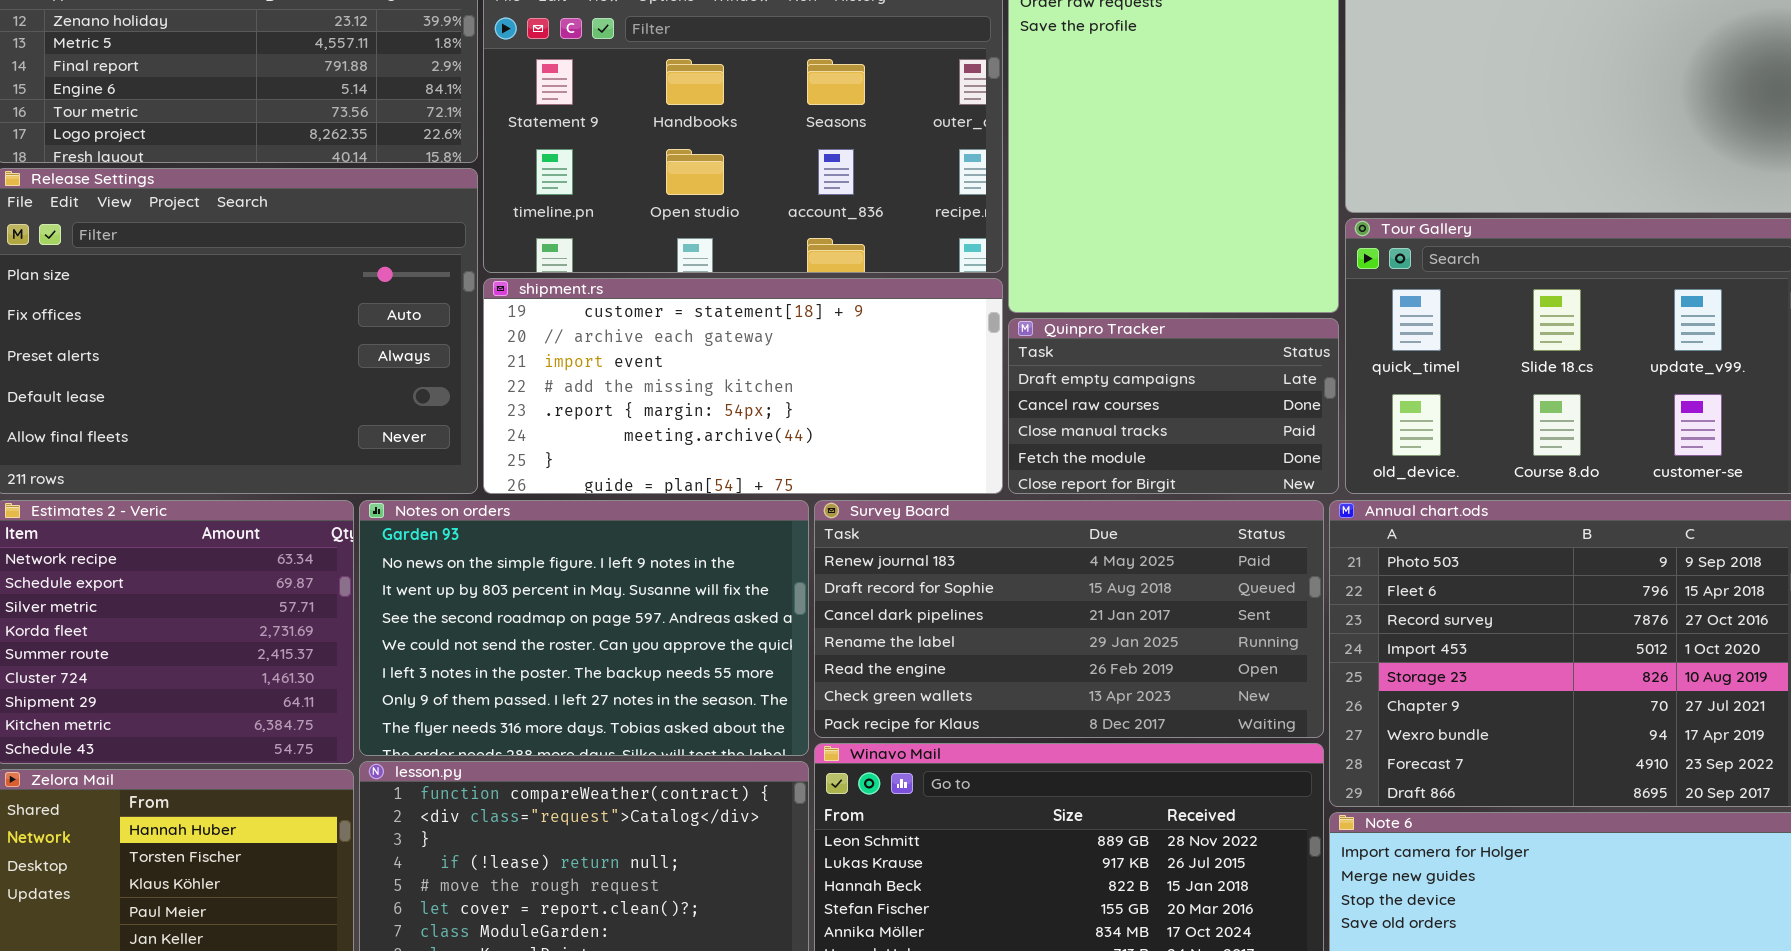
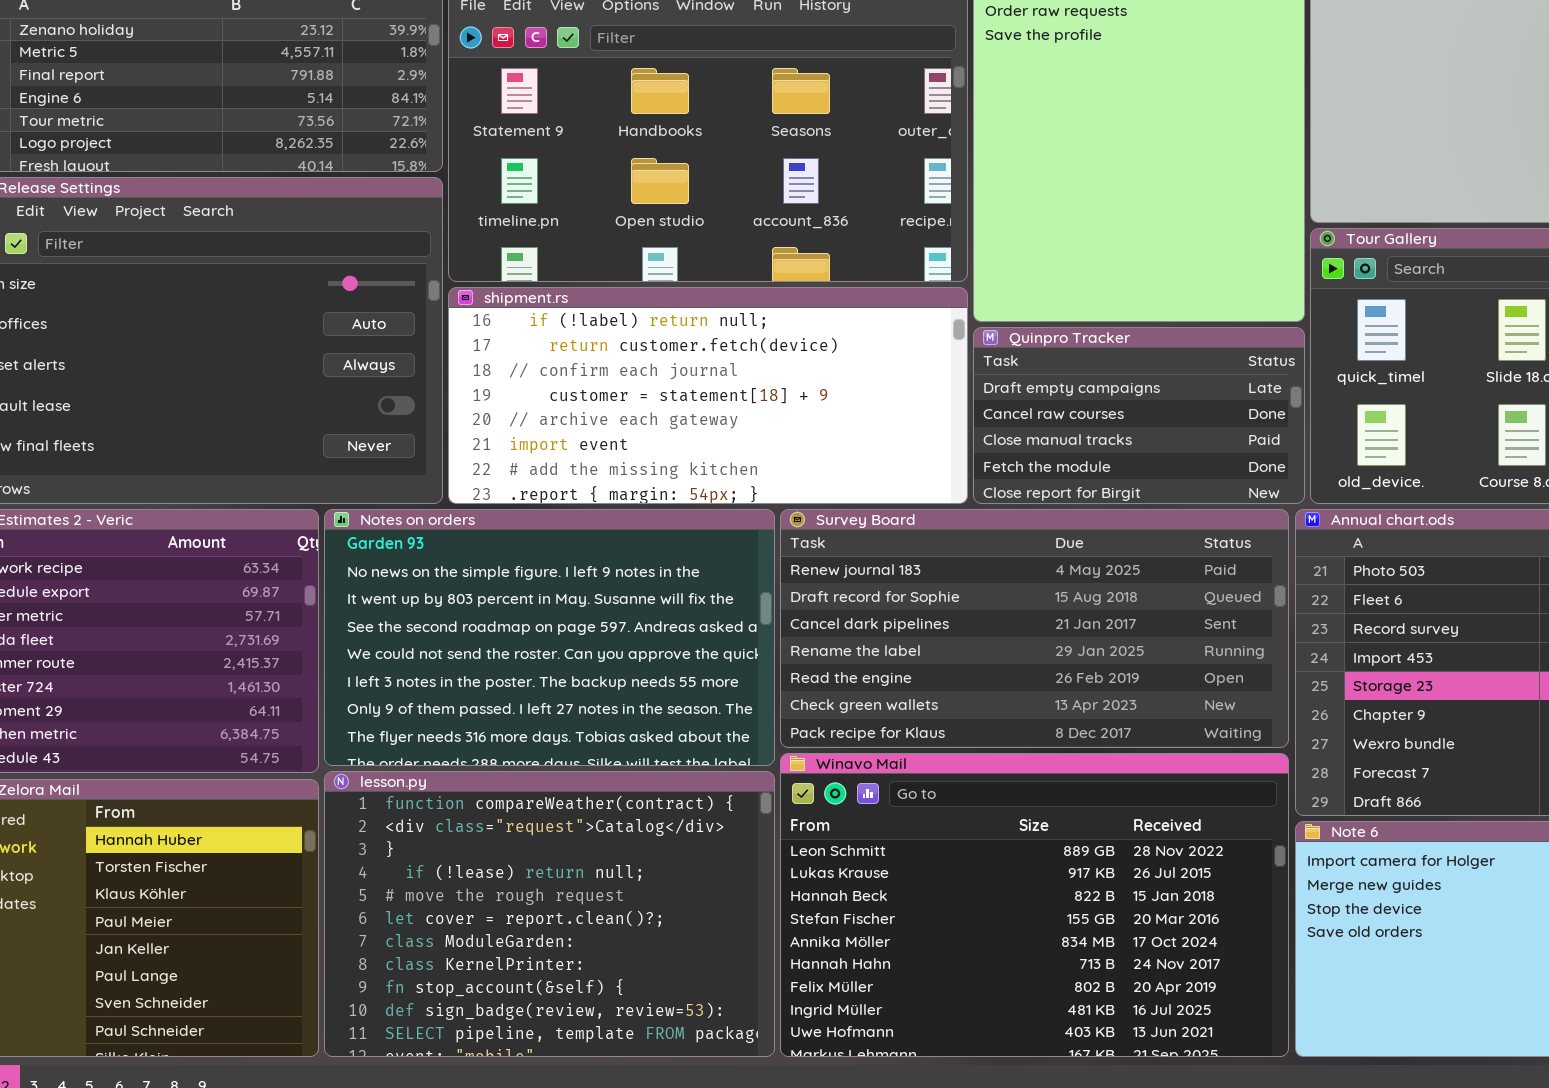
shipment.rs: [483,278,1003,494] -> [448,287,968,504], scrolled up 3 rows

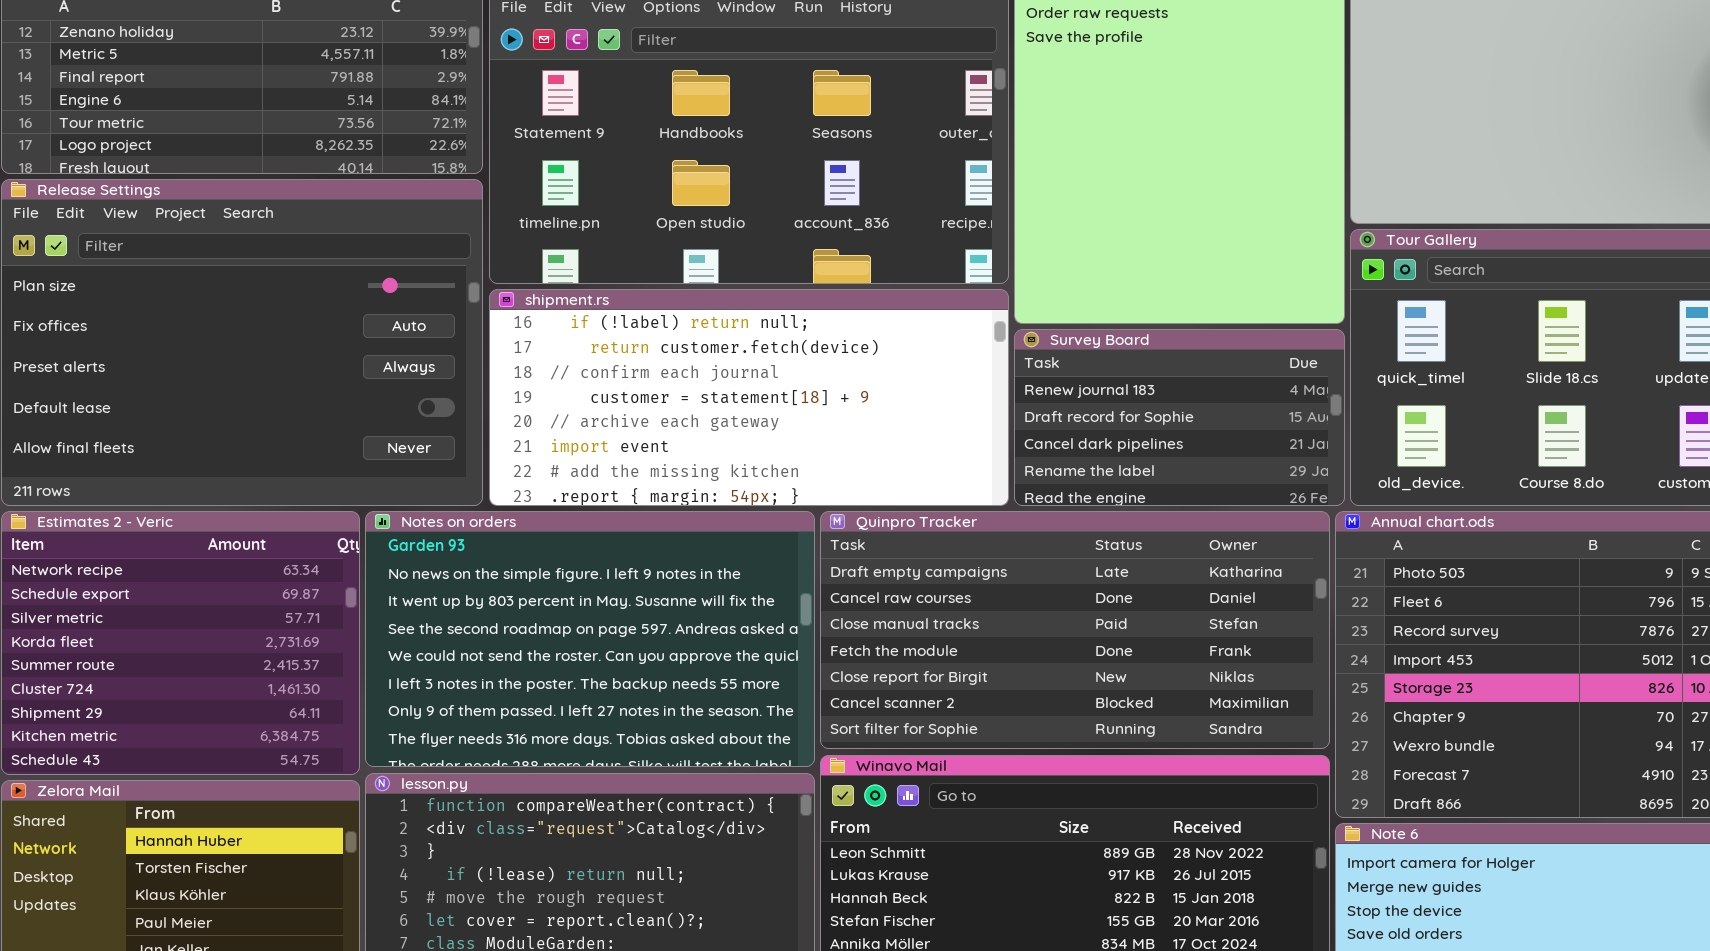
Quinpro Tracker: [973,327,1305,504] -> [820,511,1330,749], moved, resized
Survey Board: [780,509,1289,748] -> [1014,329,1345,506], moved, resized

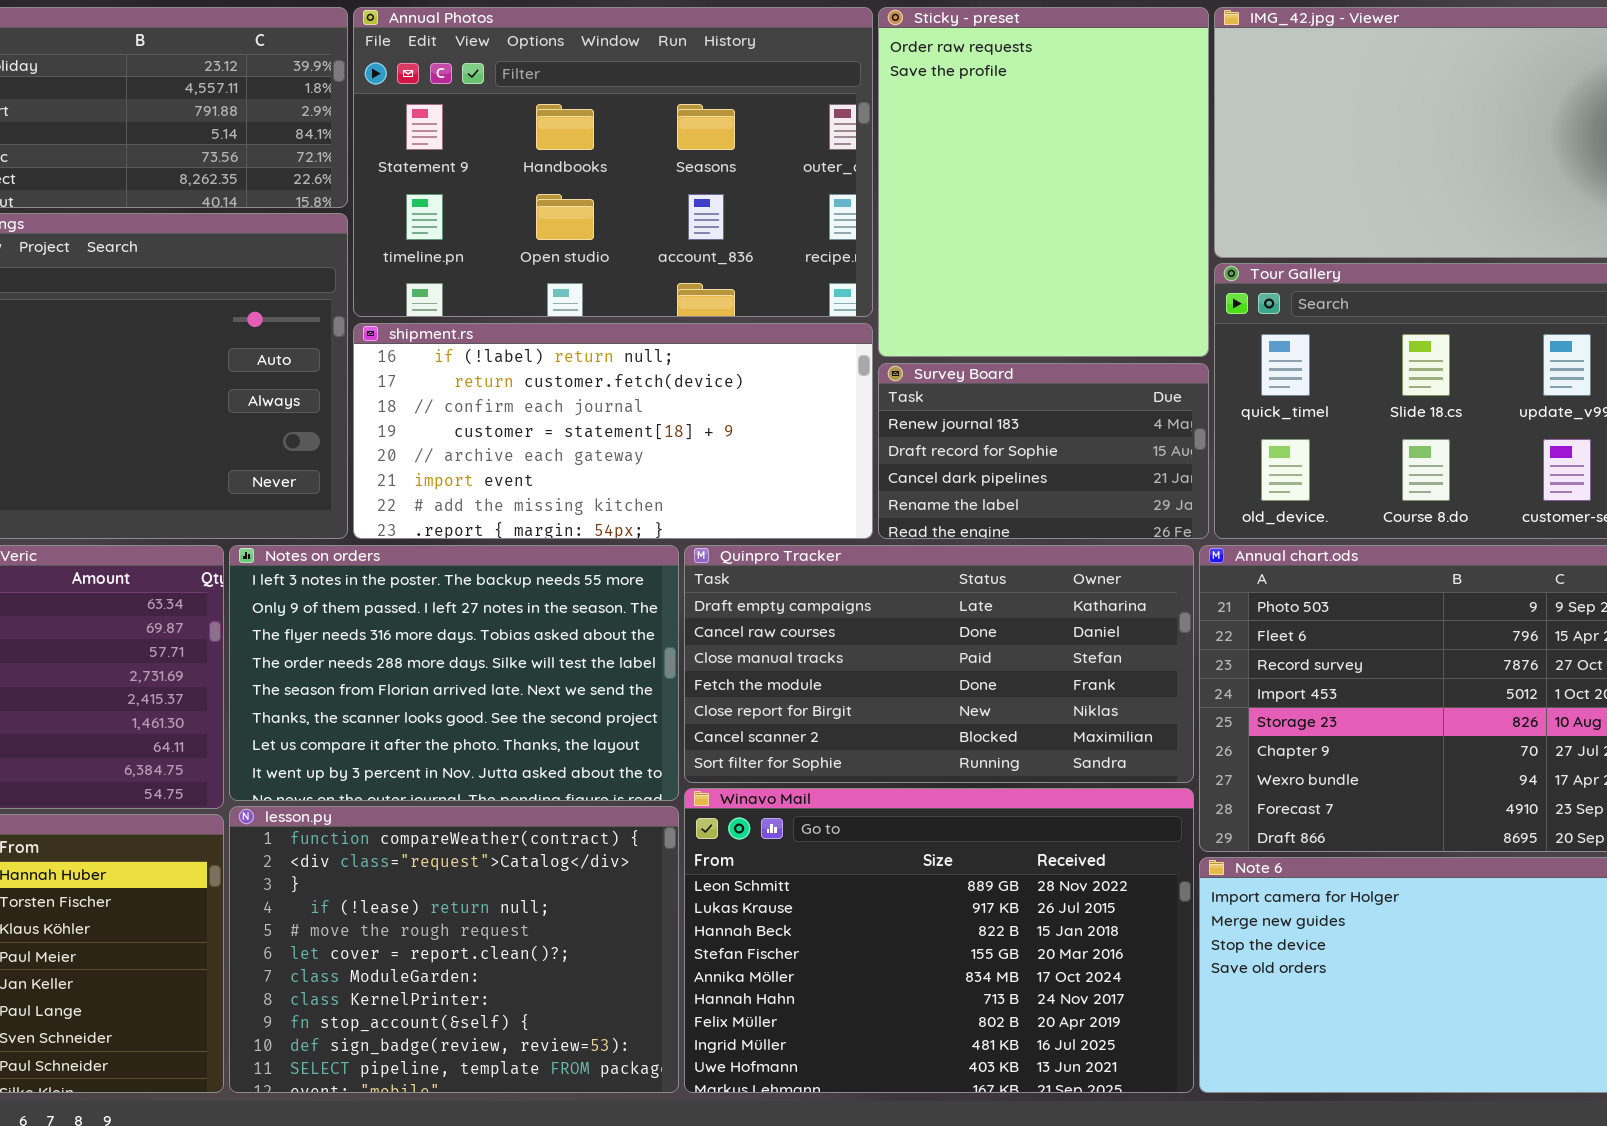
Notes on orders: [365,511,815,767] -> [229,545,679,801], scrolled down 5 rows

